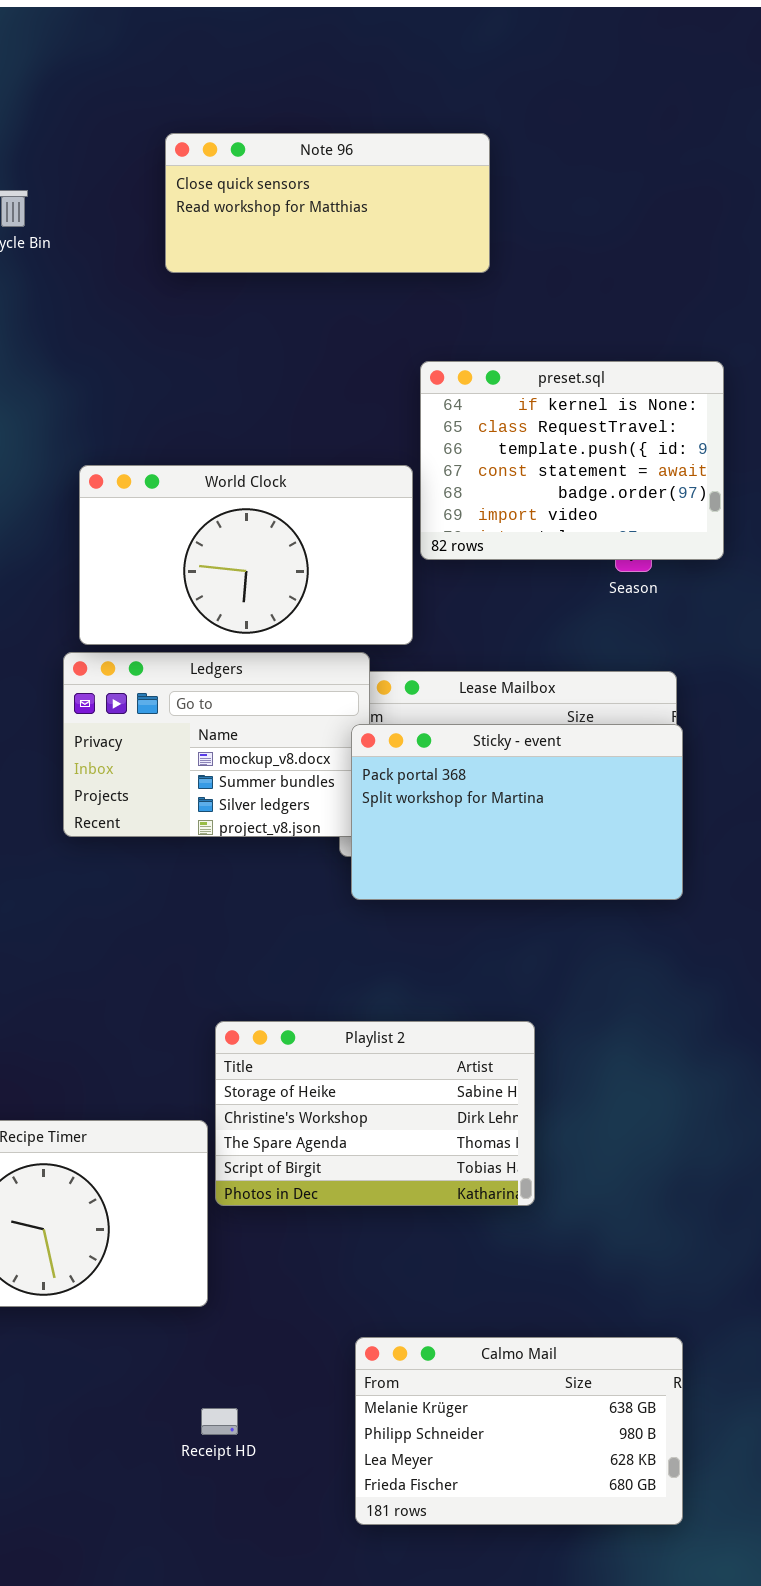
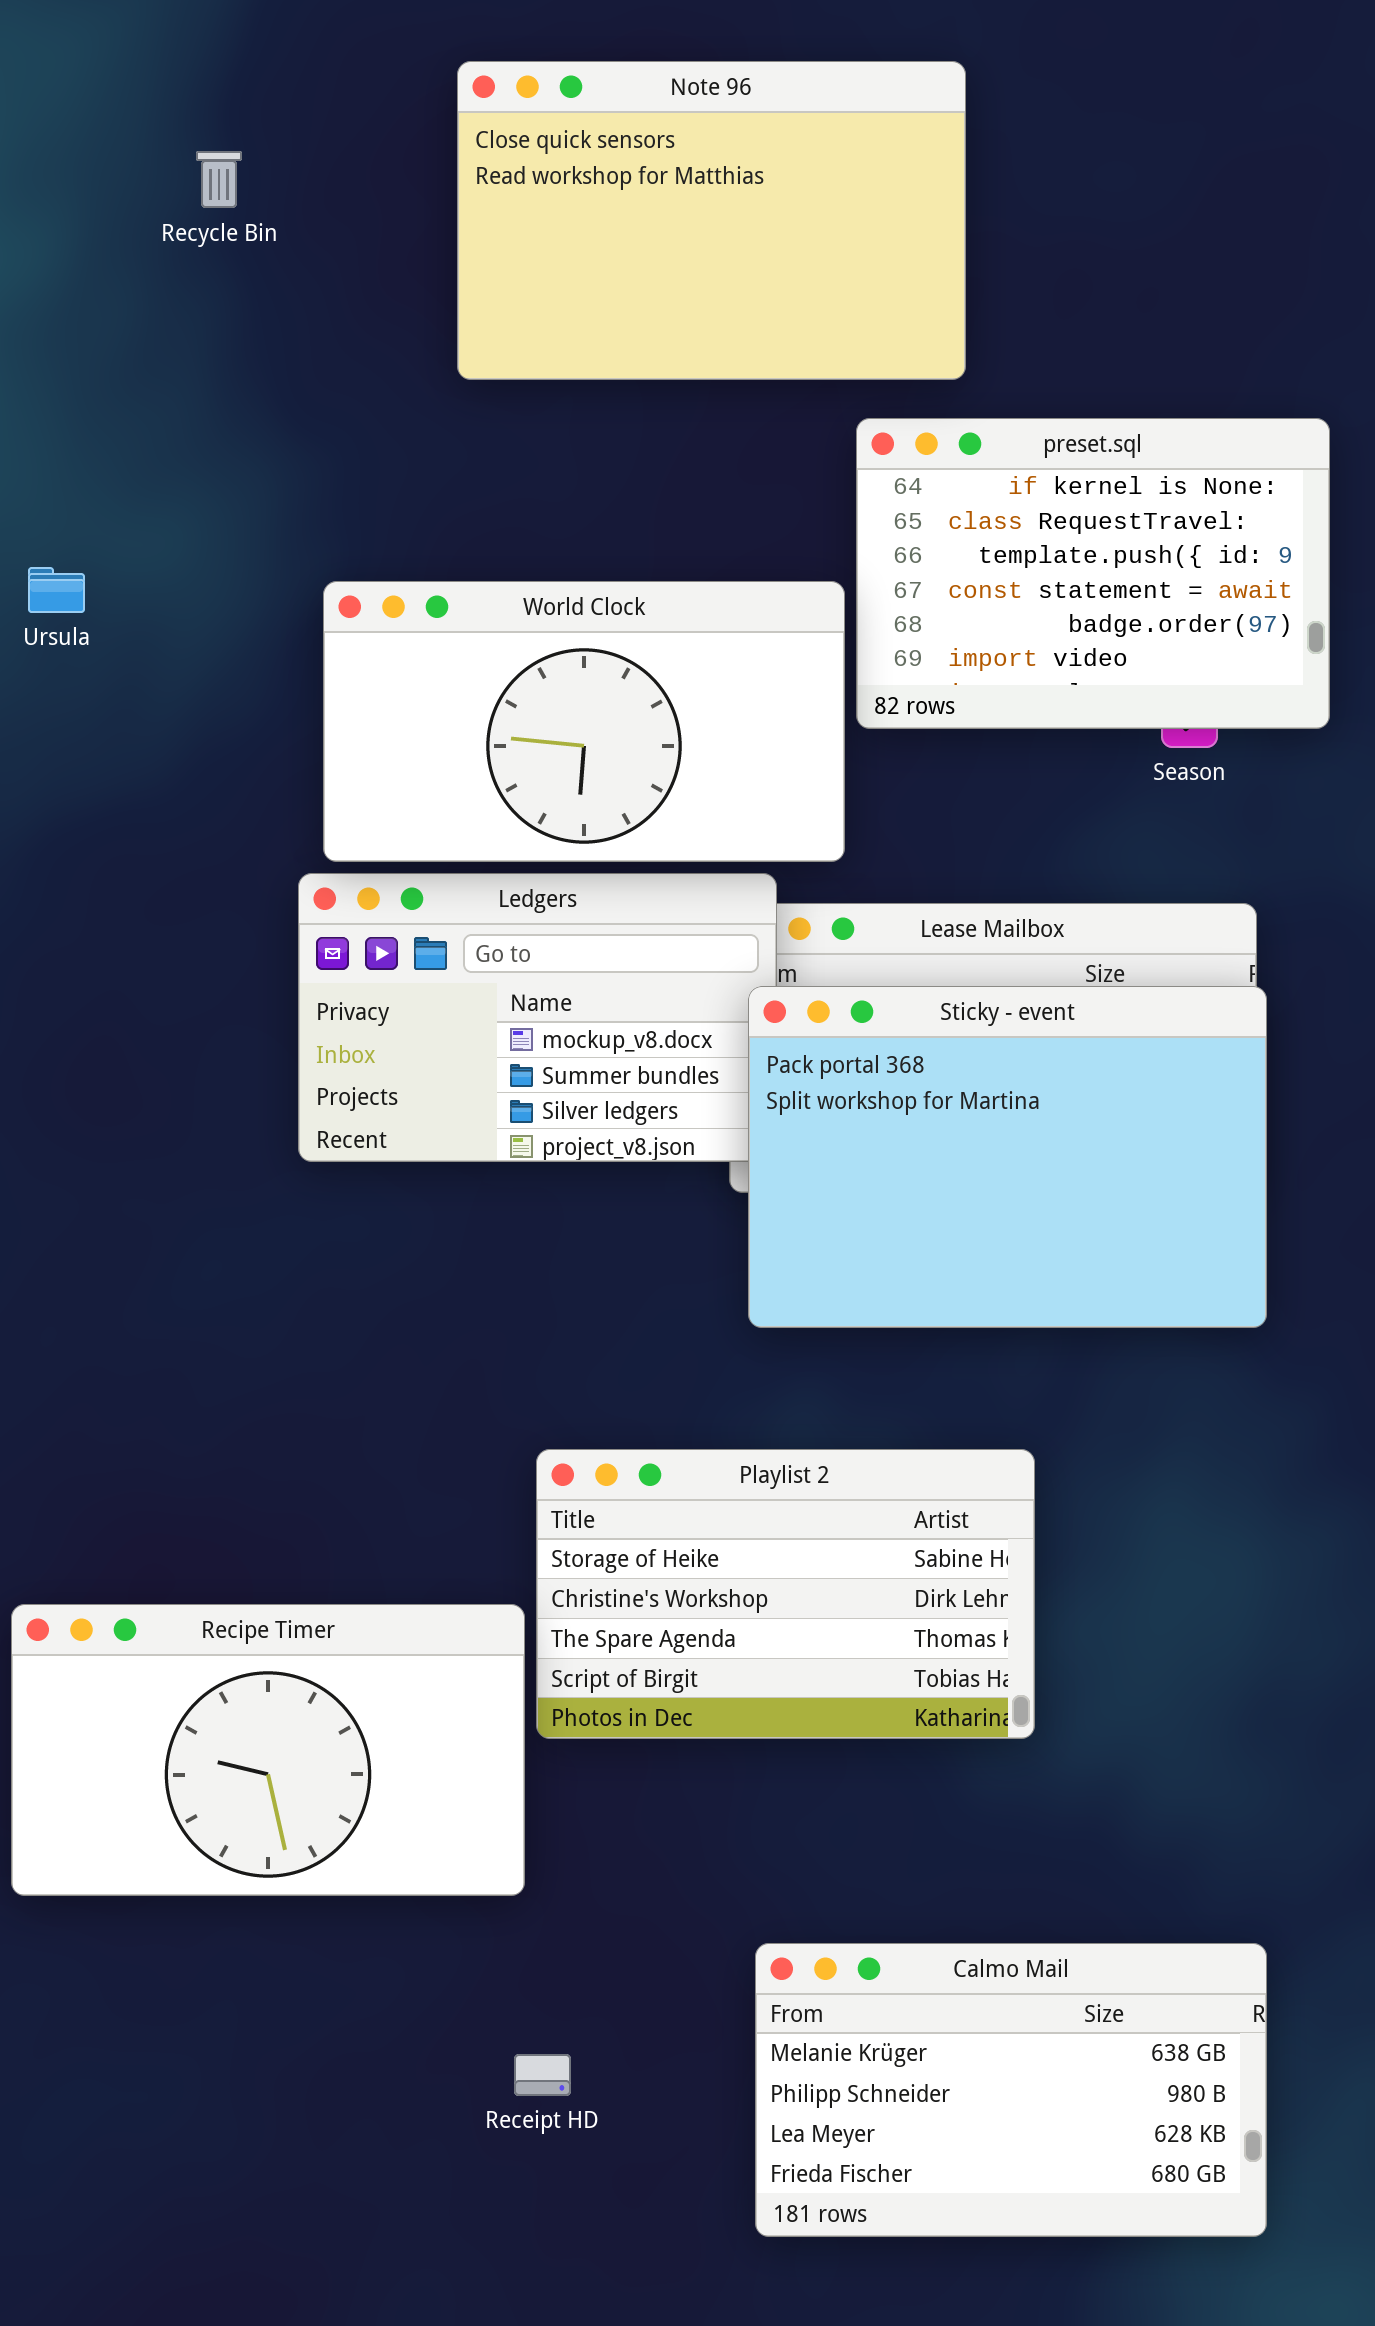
Note 96: [165,133,490,273] -> [457,61,966,380], resized
Sticky - event: [351,724,683,900] -> [748,986,1267,1328], resized

